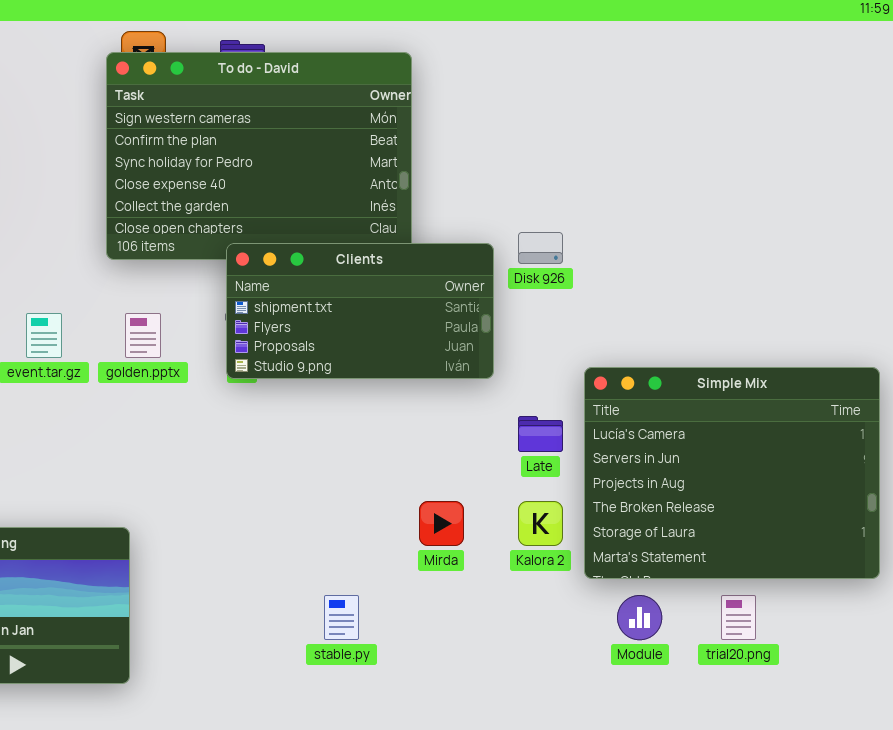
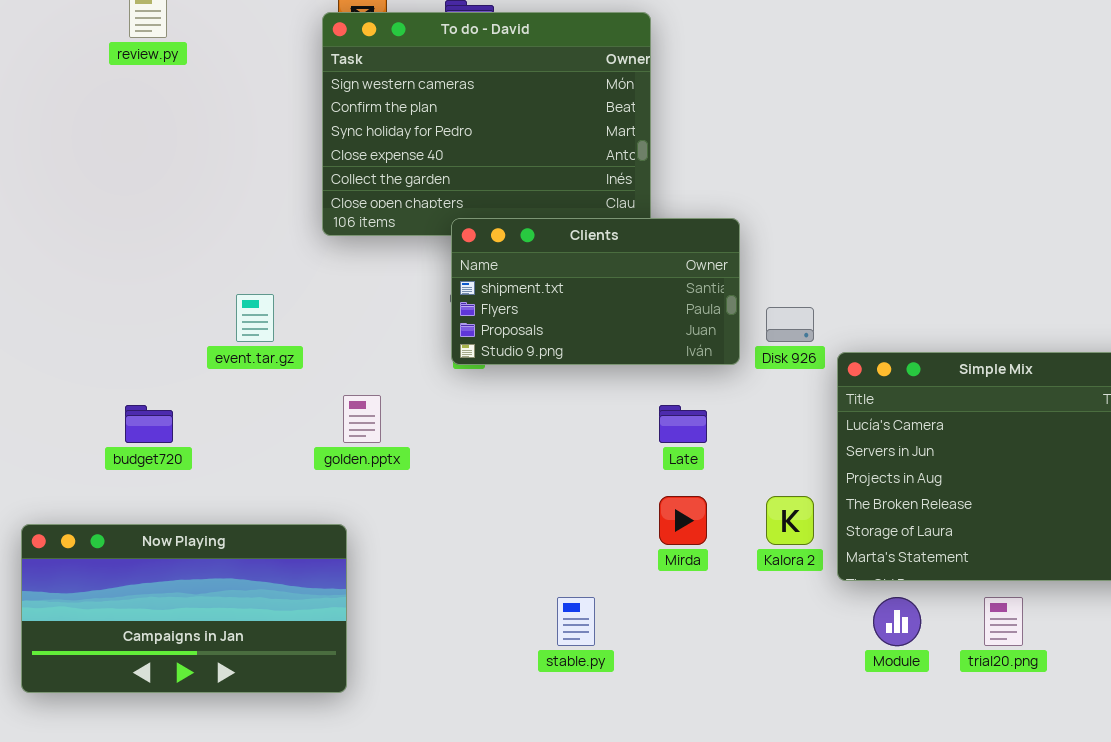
Disk 926: [518,232,563,264] -> [766,307,814,342], moved
golden.pptx: [125,313,161,358] -> [343,395,381,443], moved
Late: [518,416,563,452] -> [659,405,707,443], moved

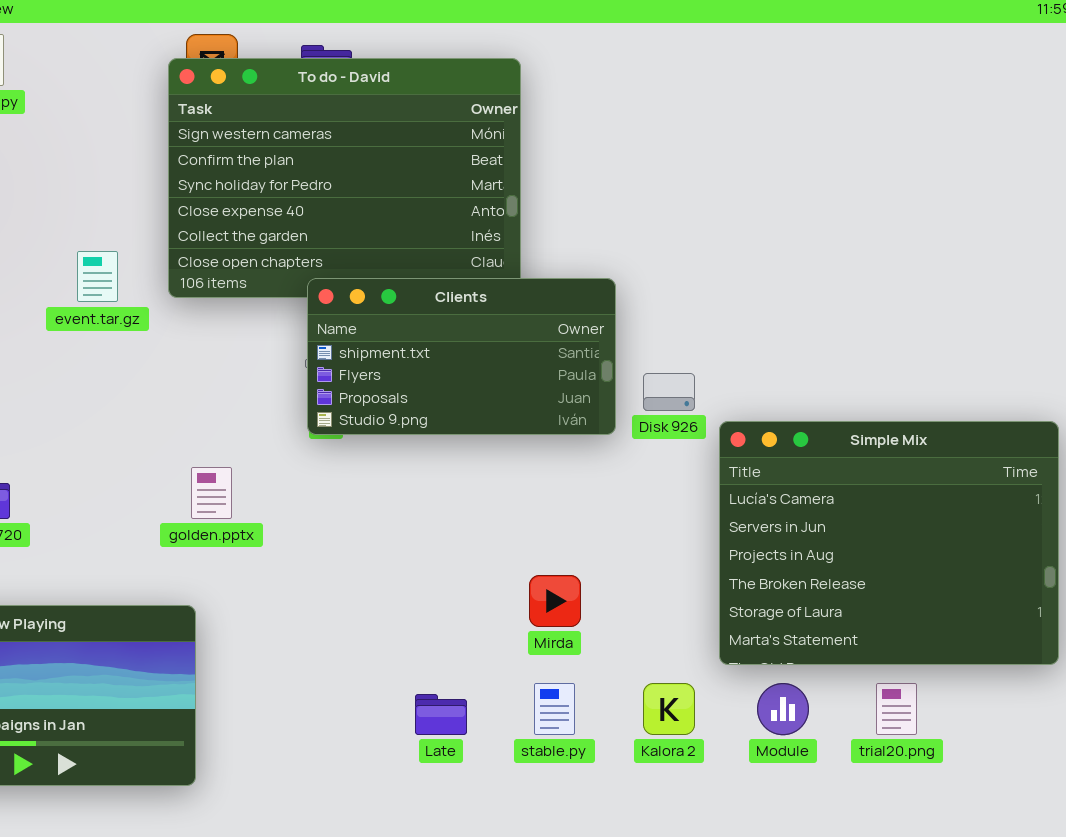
event.tar.gz: [236,294,274,342] -> [77,251,118,302], moved
Late: [659,405,707,443] -> [415,694,467,735], moved
Kalora 2: [766,496,814,545] -> [643,683,695,735], moved
stable.py: [557,597,595,646] -> [534,683,575,735], moved

